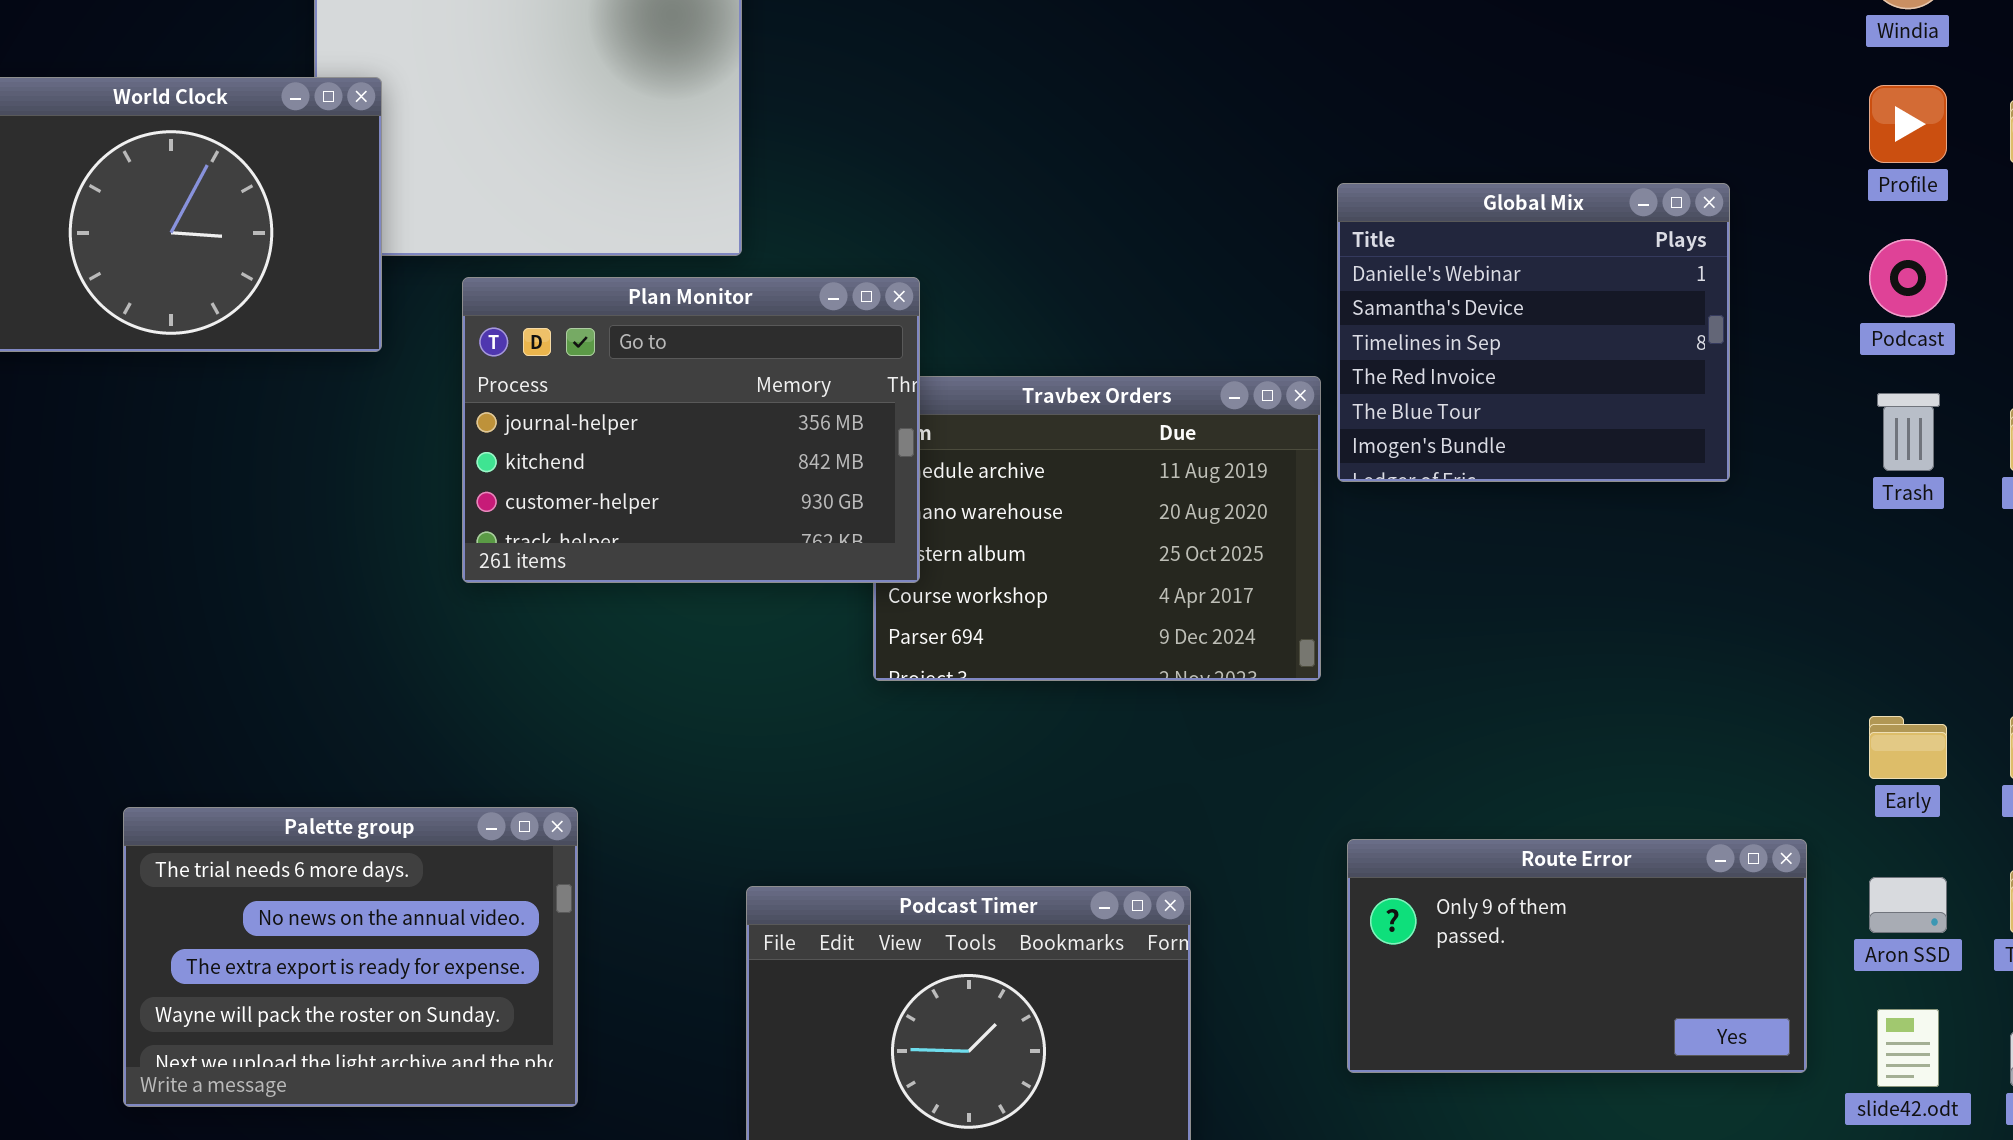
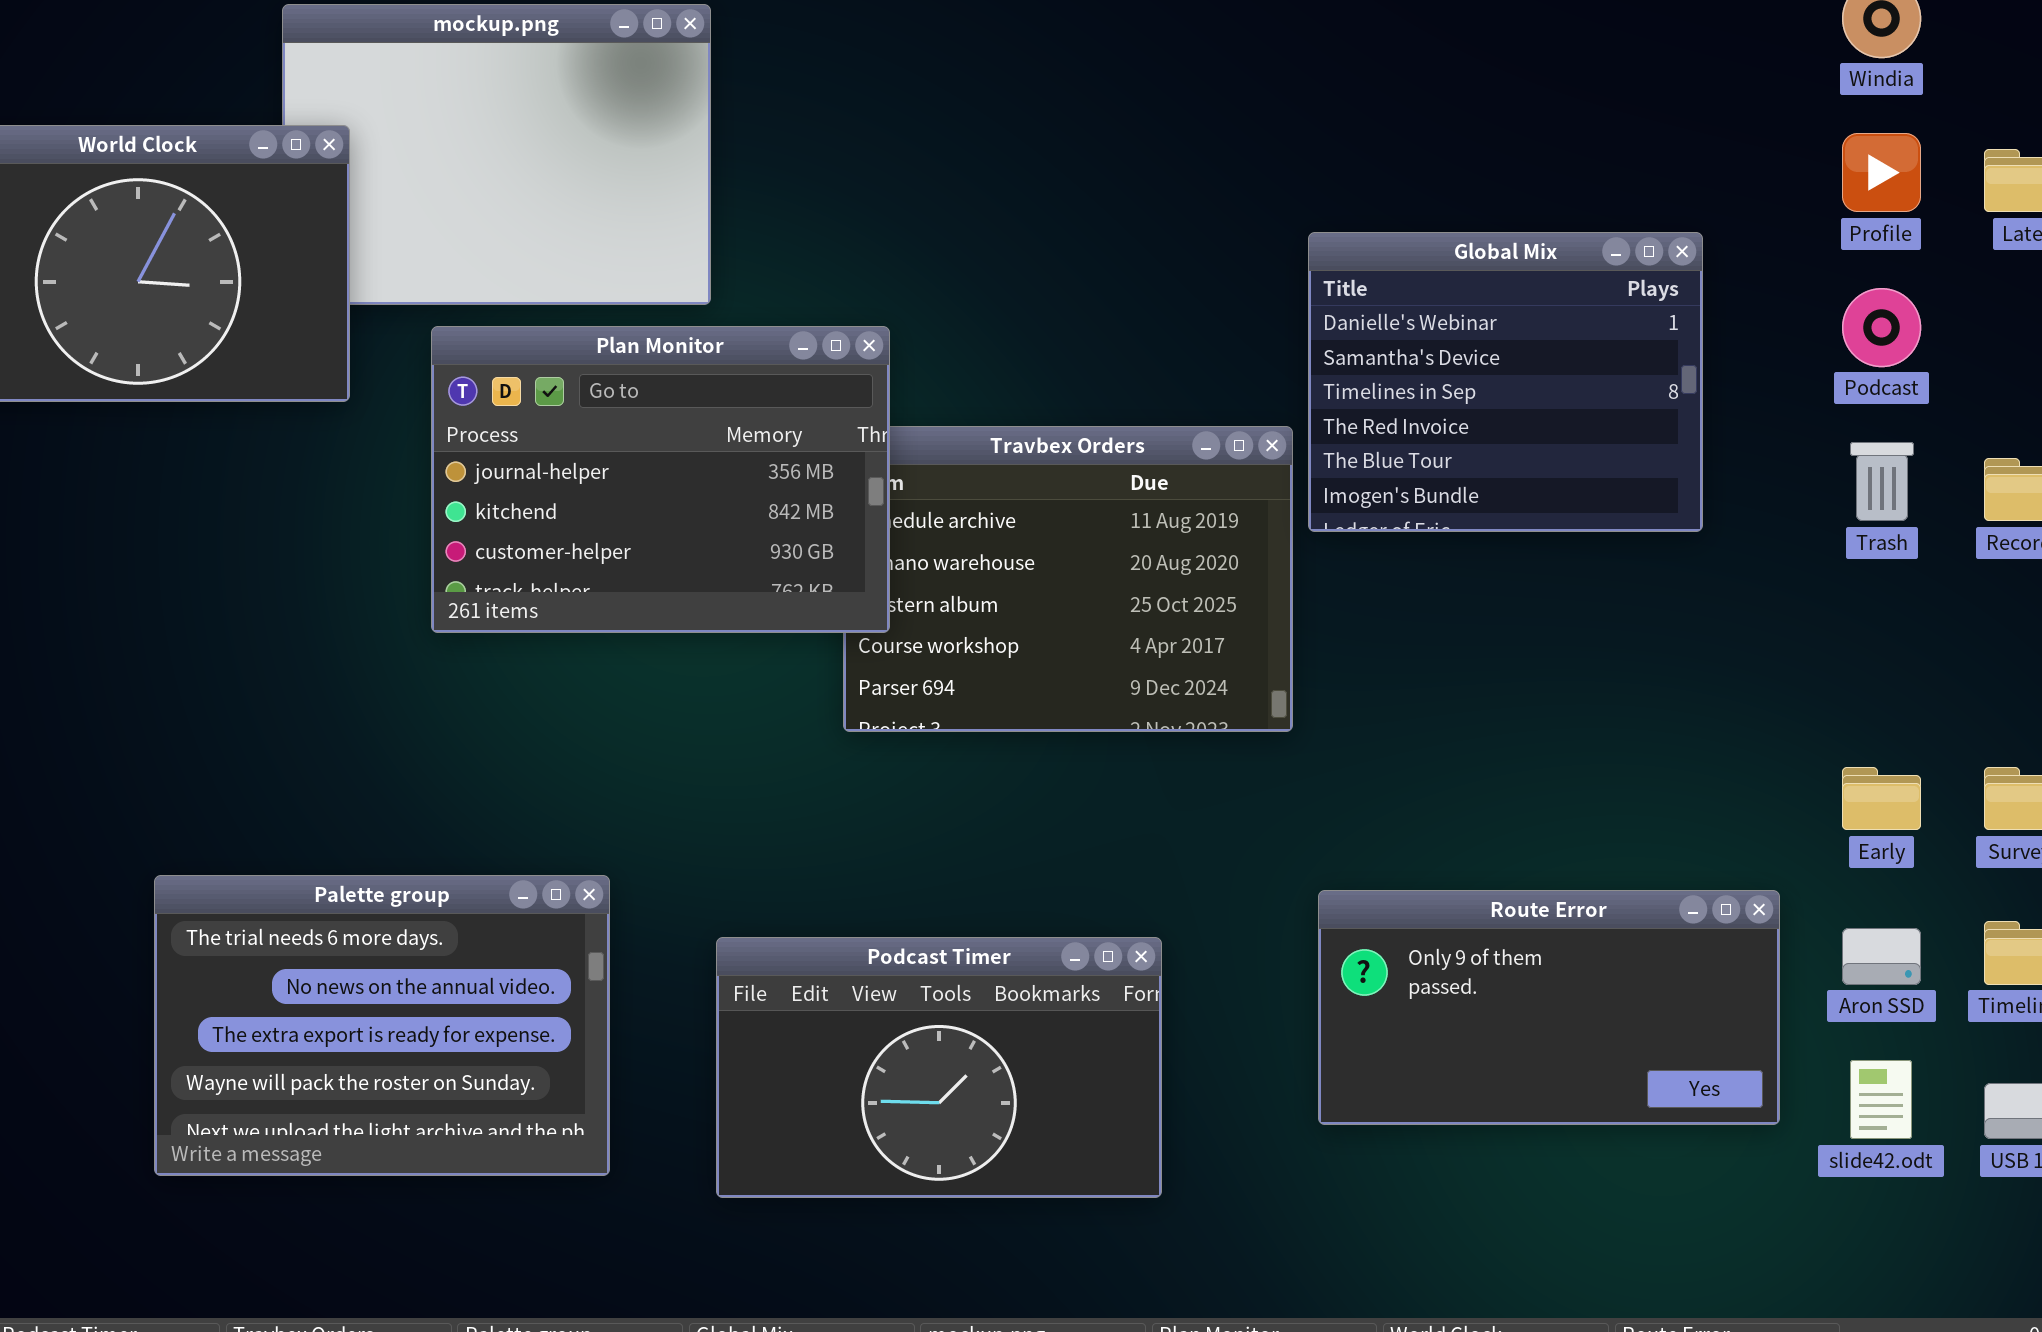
Palette group: [123,807,578,1107] -> [154,875,610,1176], moved

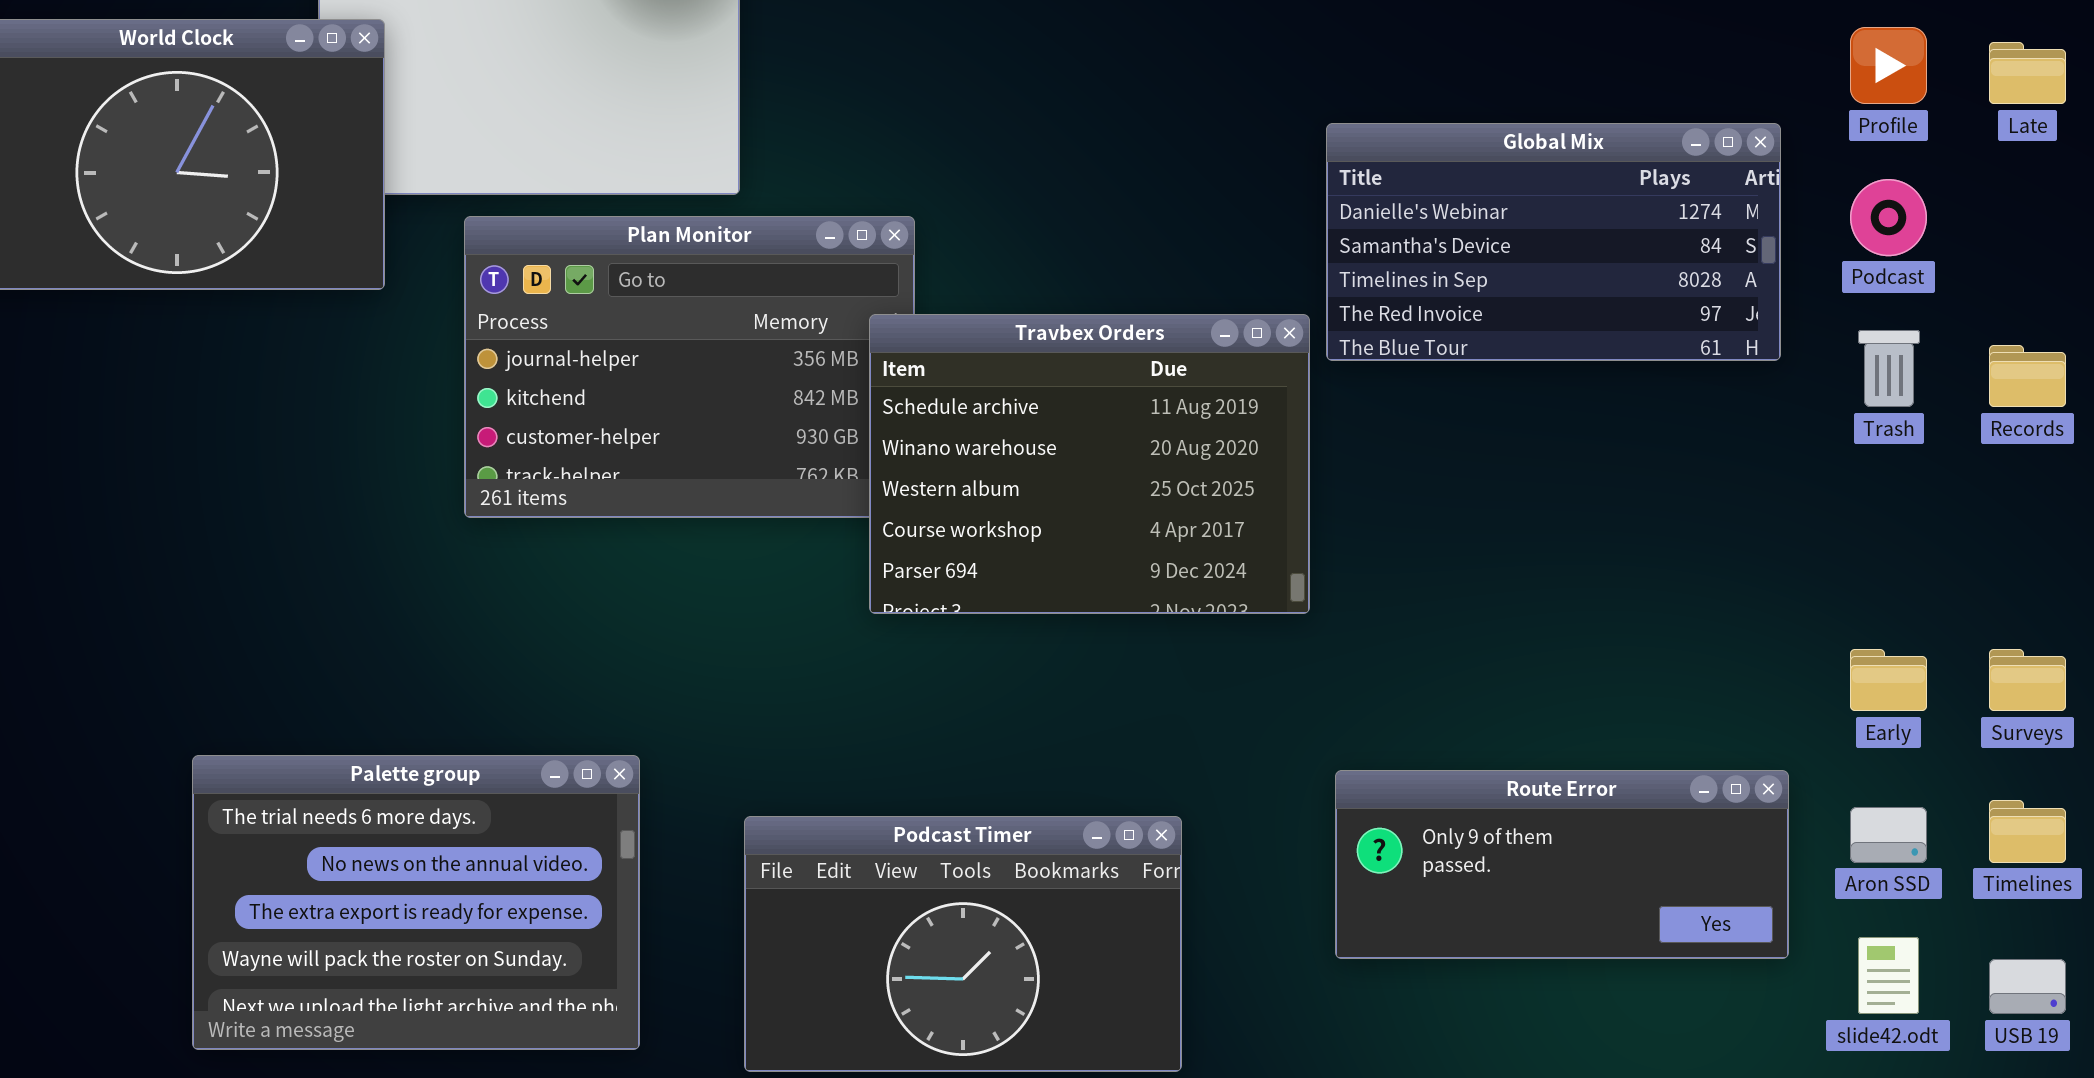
Global Mix: [1308,232,1703,532] -> [1326,123,1781,361], resized
Travbex Orders: [843,426,1293,732] -> [869,314,1310,614], raised
Route Error: [1318,890,1780,1125] -> [1335,770,1789,959], resized

